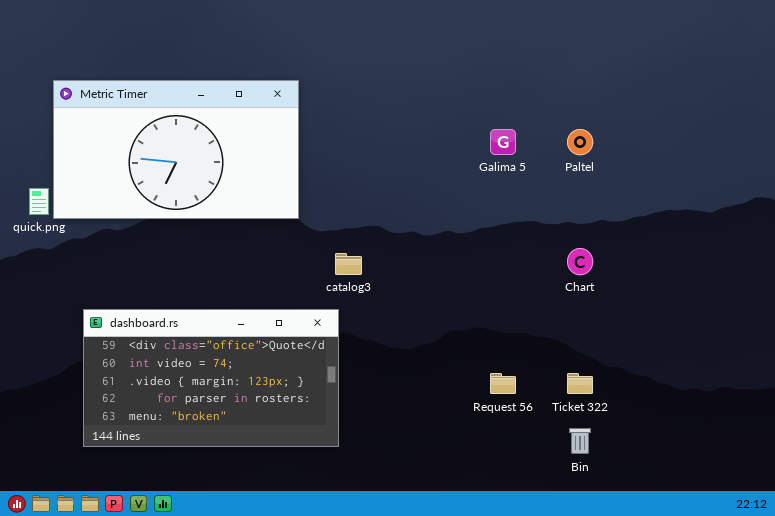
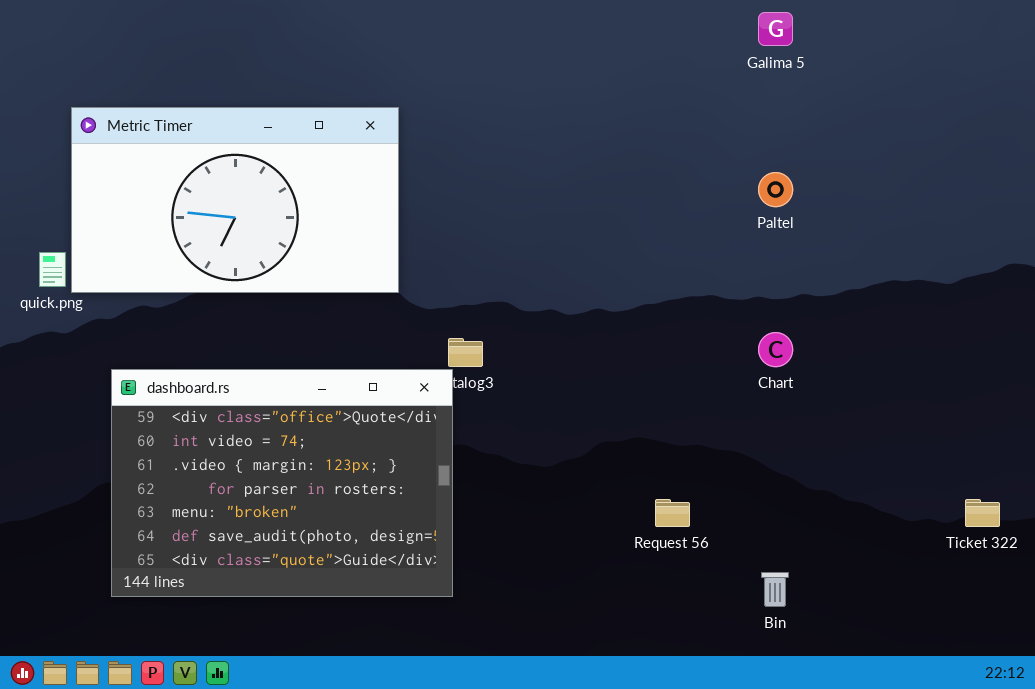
Galima 5: [490,129,516,155] -> [758,12,793,46], moved
dashboard.rs: [83,309,339,447] -> [111,369,453,597], resized
Ticket 322: [567,373,593,394] -> [965,499,1000,527], moved

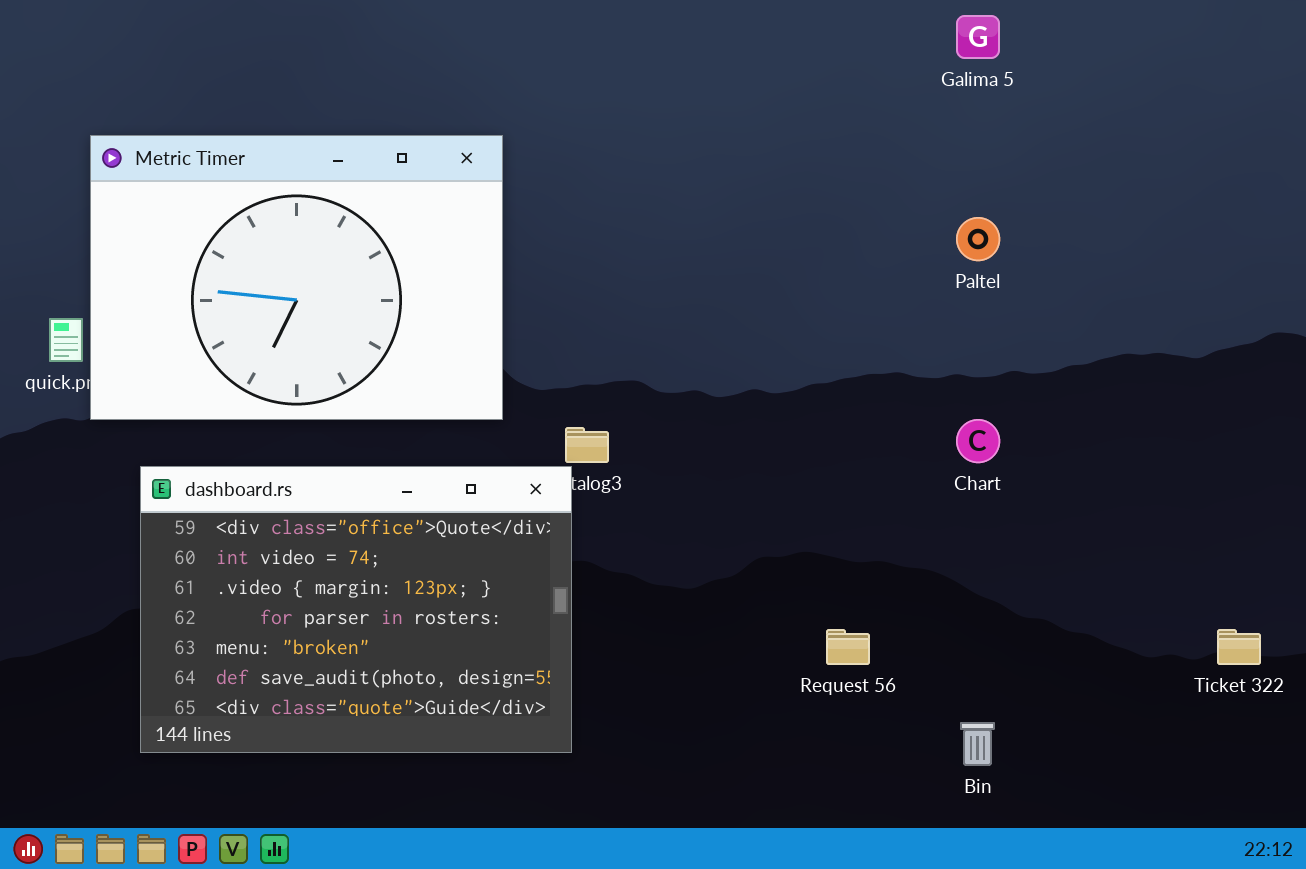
Metric Timer: [71,107,399,293] -> [90,135,503,420], resized

